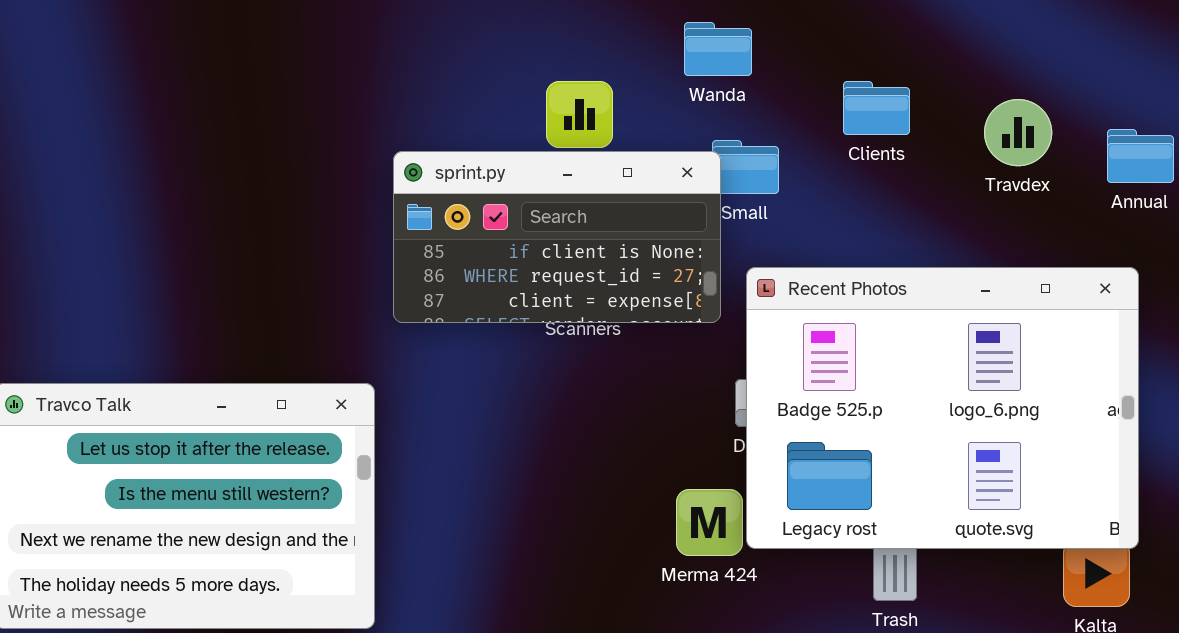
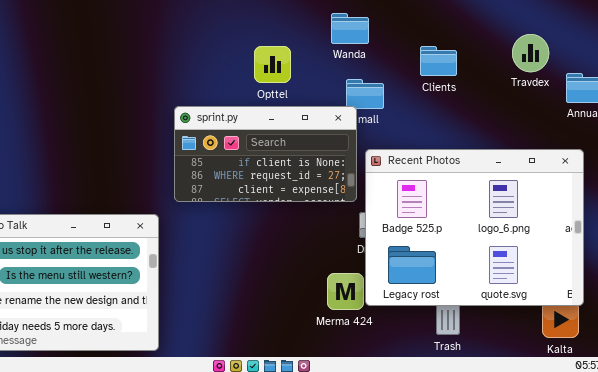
Travdex: [984,99,1052,166] -> [512,34,549,72], moved
sprint.py: [393,151,721,323] -> [174,106,357,202], moved

